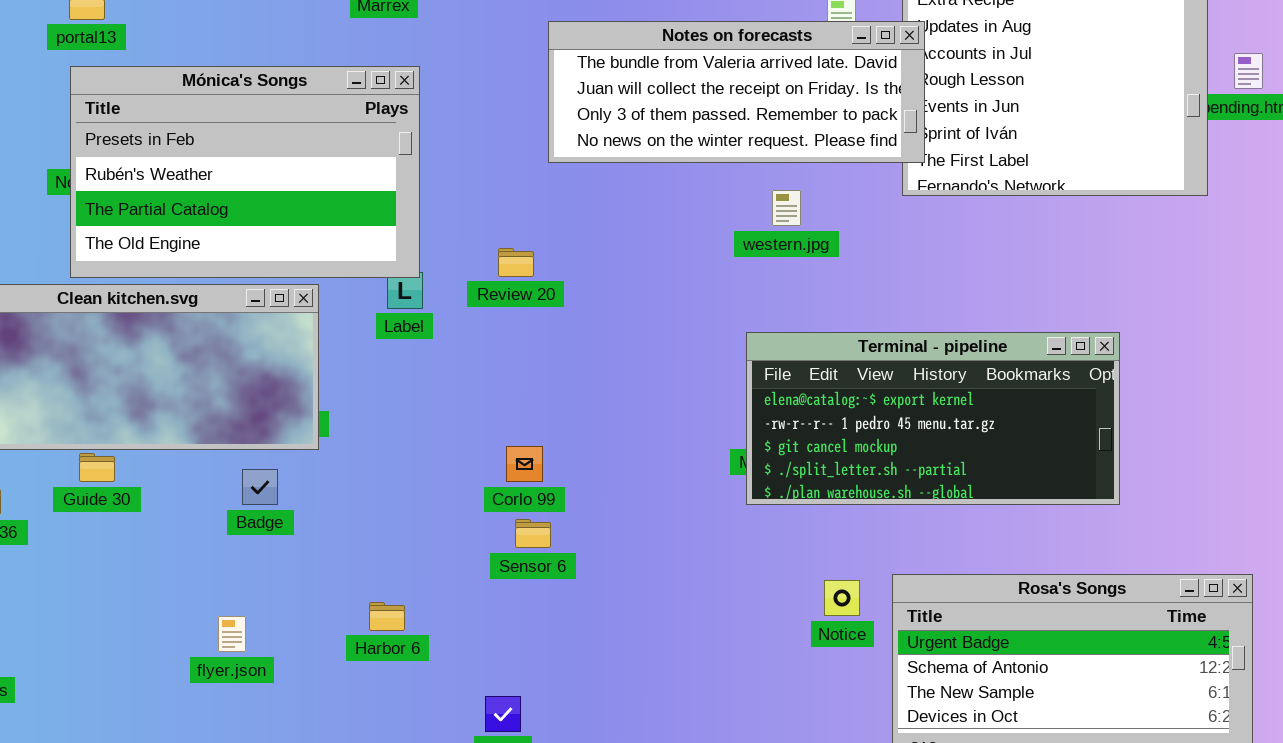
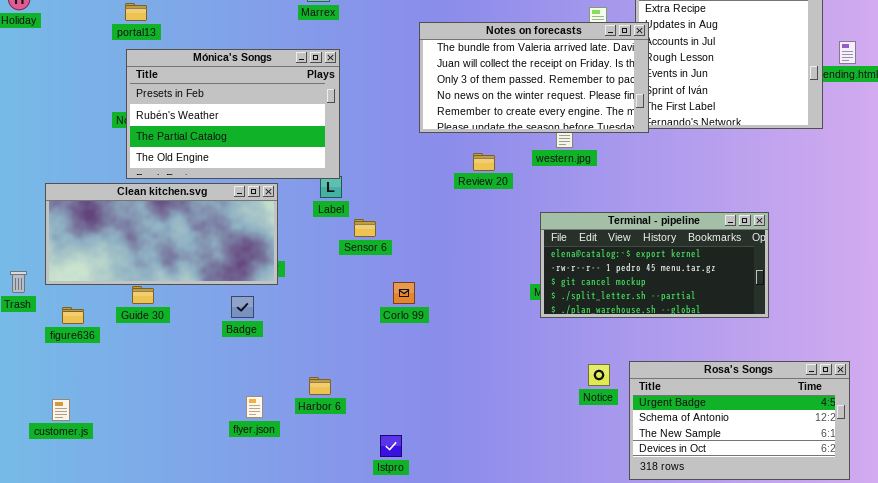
Notes on forecasts: [548,21,925,163] -> [419,22,649,133], resized
Review 20: [498,248,534,277] -> [473,153,495,171], moved
Sensor 6: [515,519,551,548] -> [354,219,376,237], moved
flyer.json: [218,616,246,652] -> [246,396,263,418], moved

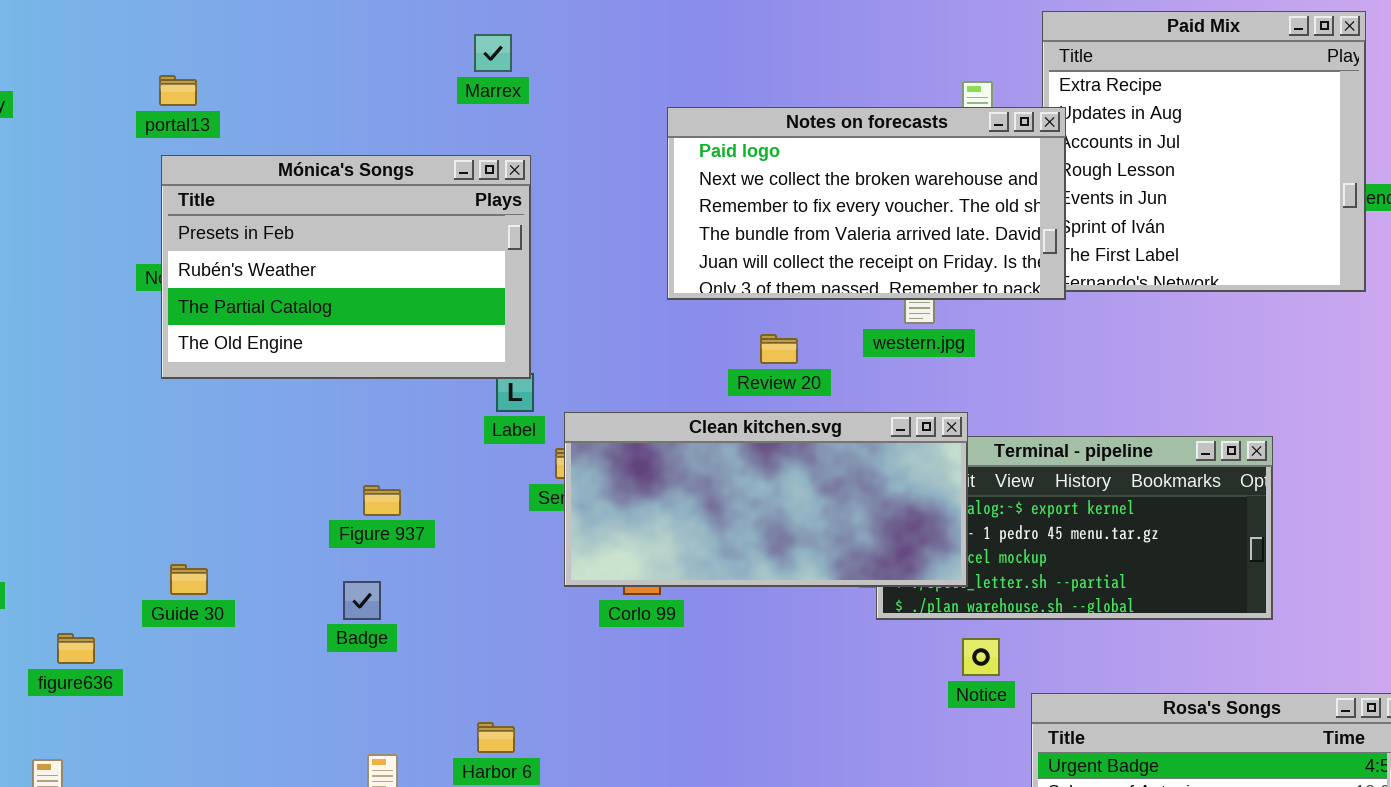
Notes on forecasts: [419,22,649,133] -> [667,107,1066,300], scrolled up 3 rows
Clean kitchen.svg: [45,183,278,285] -> [564,412,968,587], moved
figure636: [62,307,84,324] -> [57,633,95,664], moved
Notice: [588,364,610,386] -> [962,638,1000,676], moved

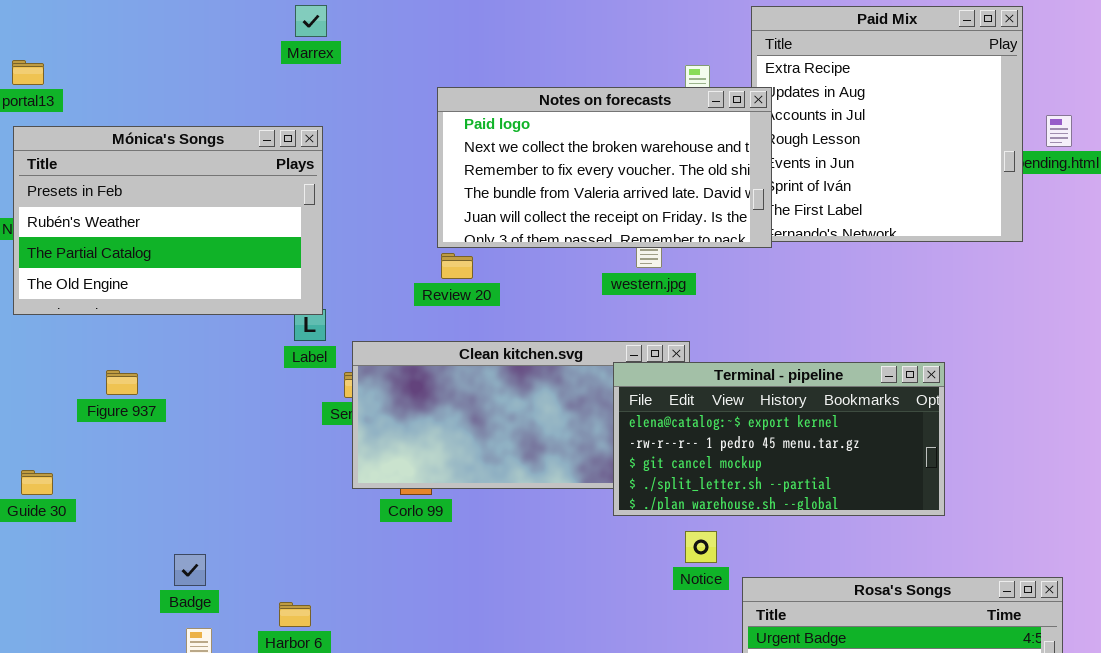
Marrex: [474,34,512,72] -> [295,5,327,37], moved
Review 20: [760,334,798,364] -> [441,253,473,279], moved
Terminal - pipeline: [876,436,1273,620] -> [613,362,945,516], raised
Figure 937: [363,485,401,516] -> [106,370,138,395], moved
Badge: [343,581,381,620] -> [174,554,206,586], moved

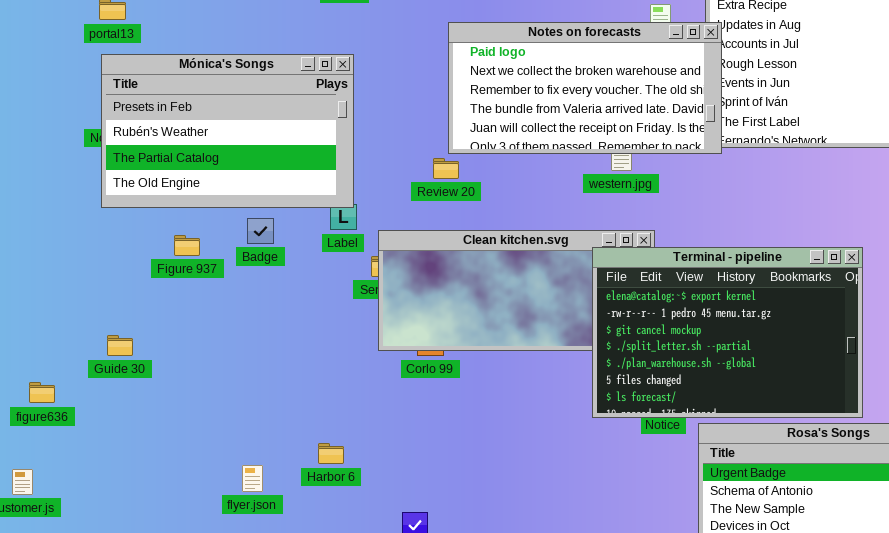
Review 20: [441,253,473,279] -> [433,158,459,179], moved
Terminal - pipeline: [613,362,945,516] -> [592,247,863,418], resized
Figure 937: [106,370,138,395] -> [174,235,200,256], moved
Badge: [174,554,206,586] -> [247,218,274,244], moved

